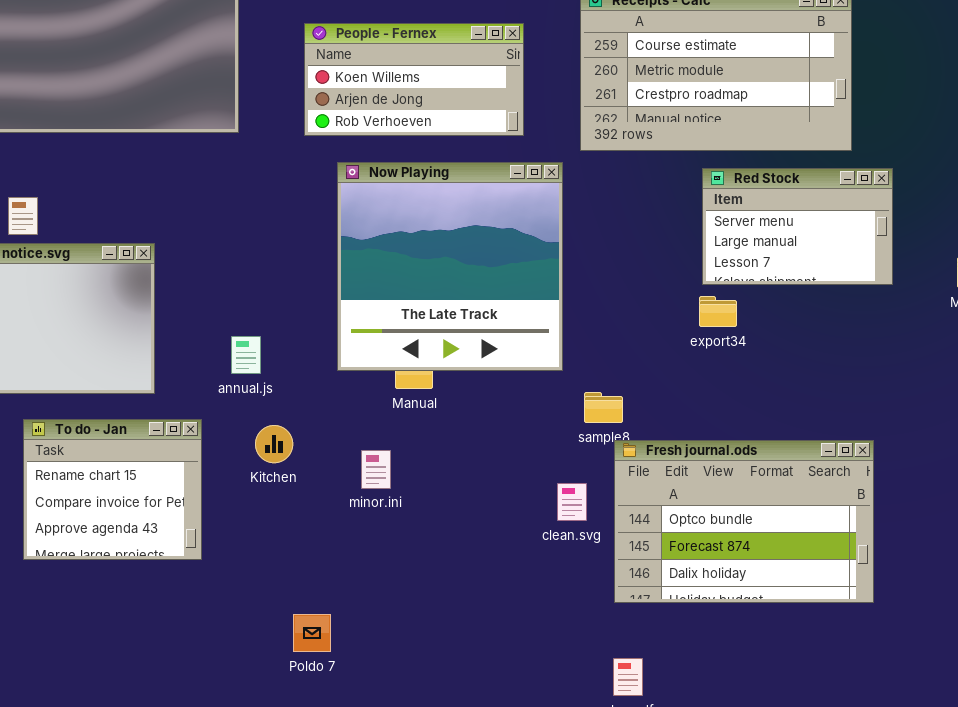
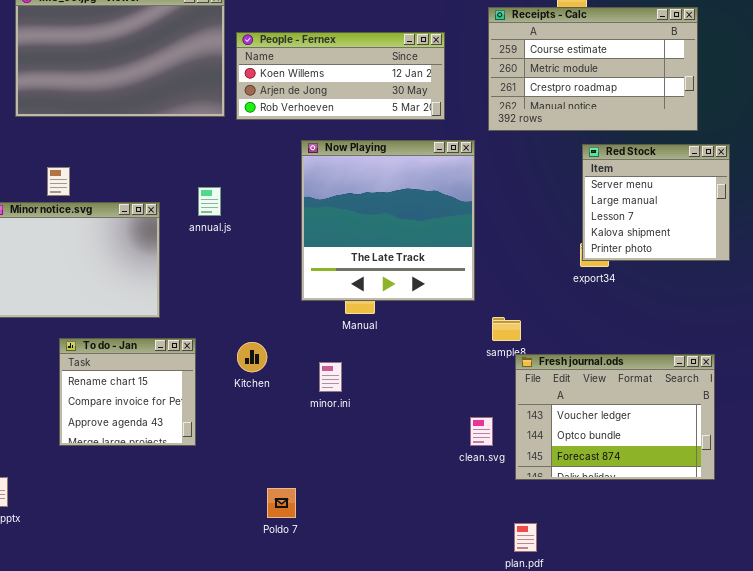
People - Fernex: [304,23,524,136] -> [236,32,445,120], resized
Red Stock: [702,168,893,285] -> [582,144,730,261], resized
annual.js: [231,336,261,374] -> [198,187,221,216], moved
Fresh journal.ods: [614,440,874,603] -> [515,354,715,480], scrolled up 1 row
clean.svg: [557,483,587,521] -> [470,417,493,446], moved

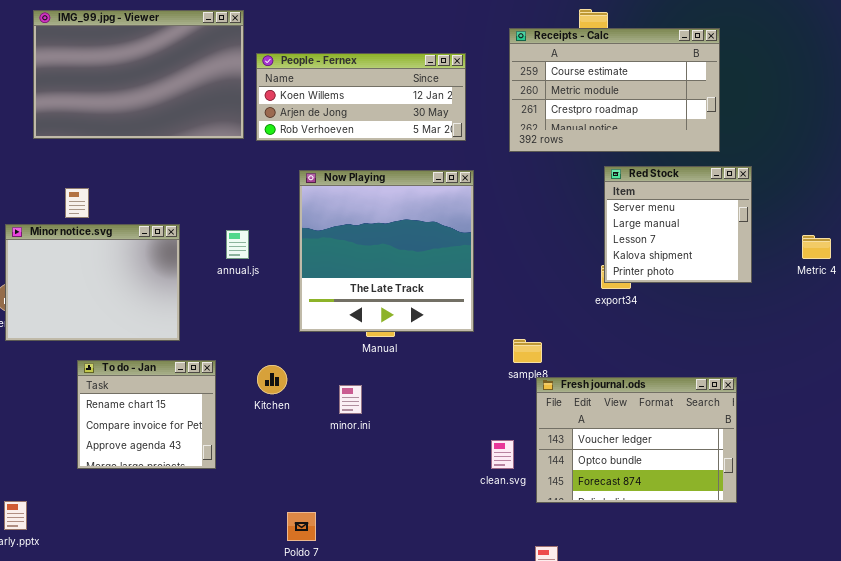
Now Playing: [301,140,475,301] -> [299,170,474,332], moved
annual.js: [198,187,221,216] -> [226,230,249,259], moved

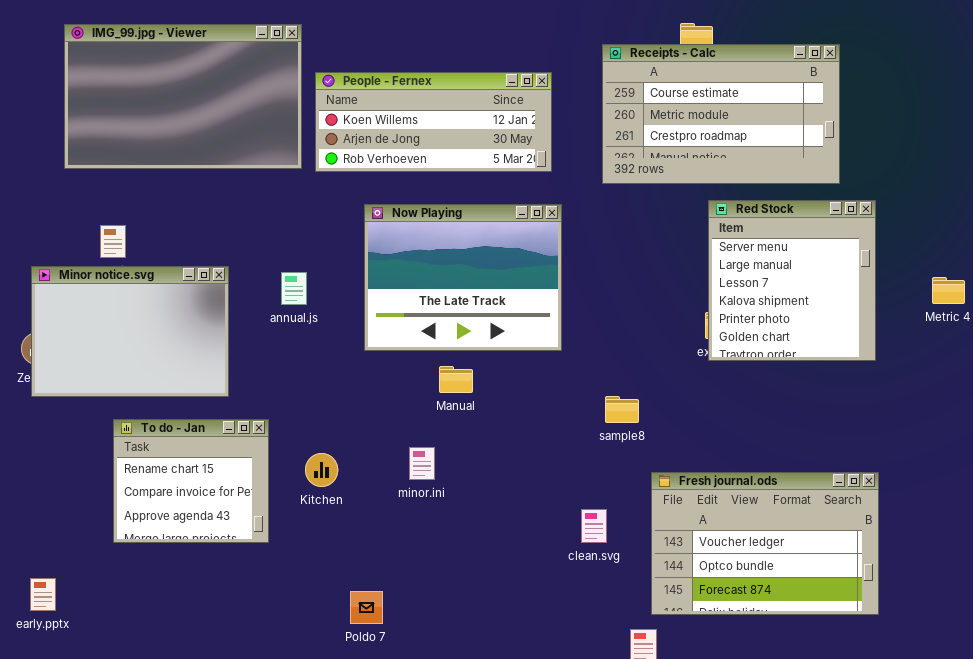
Red Stock: [604,166,752,283] -> [708,200,876,361], resized
Now Playing: [299,170,474,332] -> [364,204,562,351], resized
Kitchen: [257,365,287,394] -> [305,453,338,487], moved
Fresh journal.ods: [536,377,737,503] -> [651,472,879,615], moved

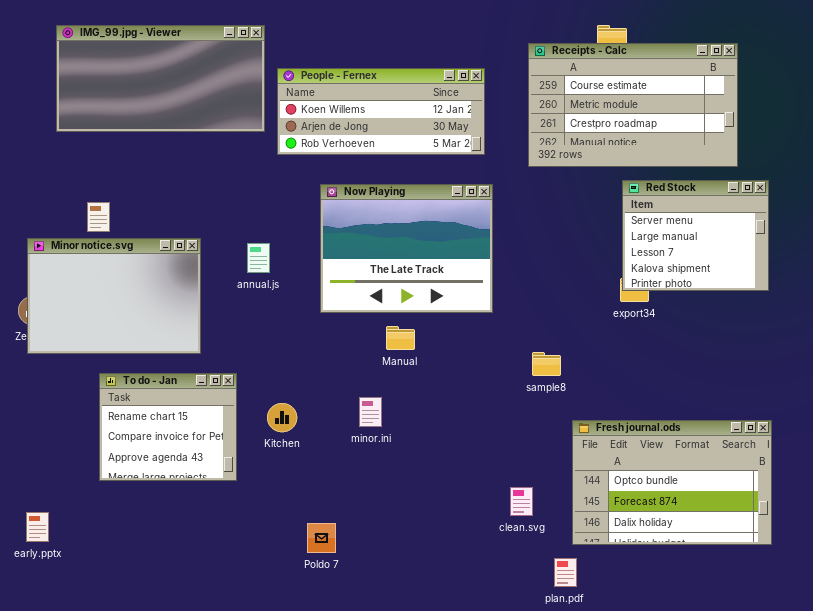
IMG_99.jpg - Viewer: [64,24,302,169] -> [56,25,265,132], resized
Red Stock: [708,200,876,361] -> [622,180,769,291], resized
Fresh journal.ods: [651,472,879,615] -> [572,420,772,545], scrolled down 1 row
clean.svg: [581,509,607,543] -> [510,487,533,516], moved

